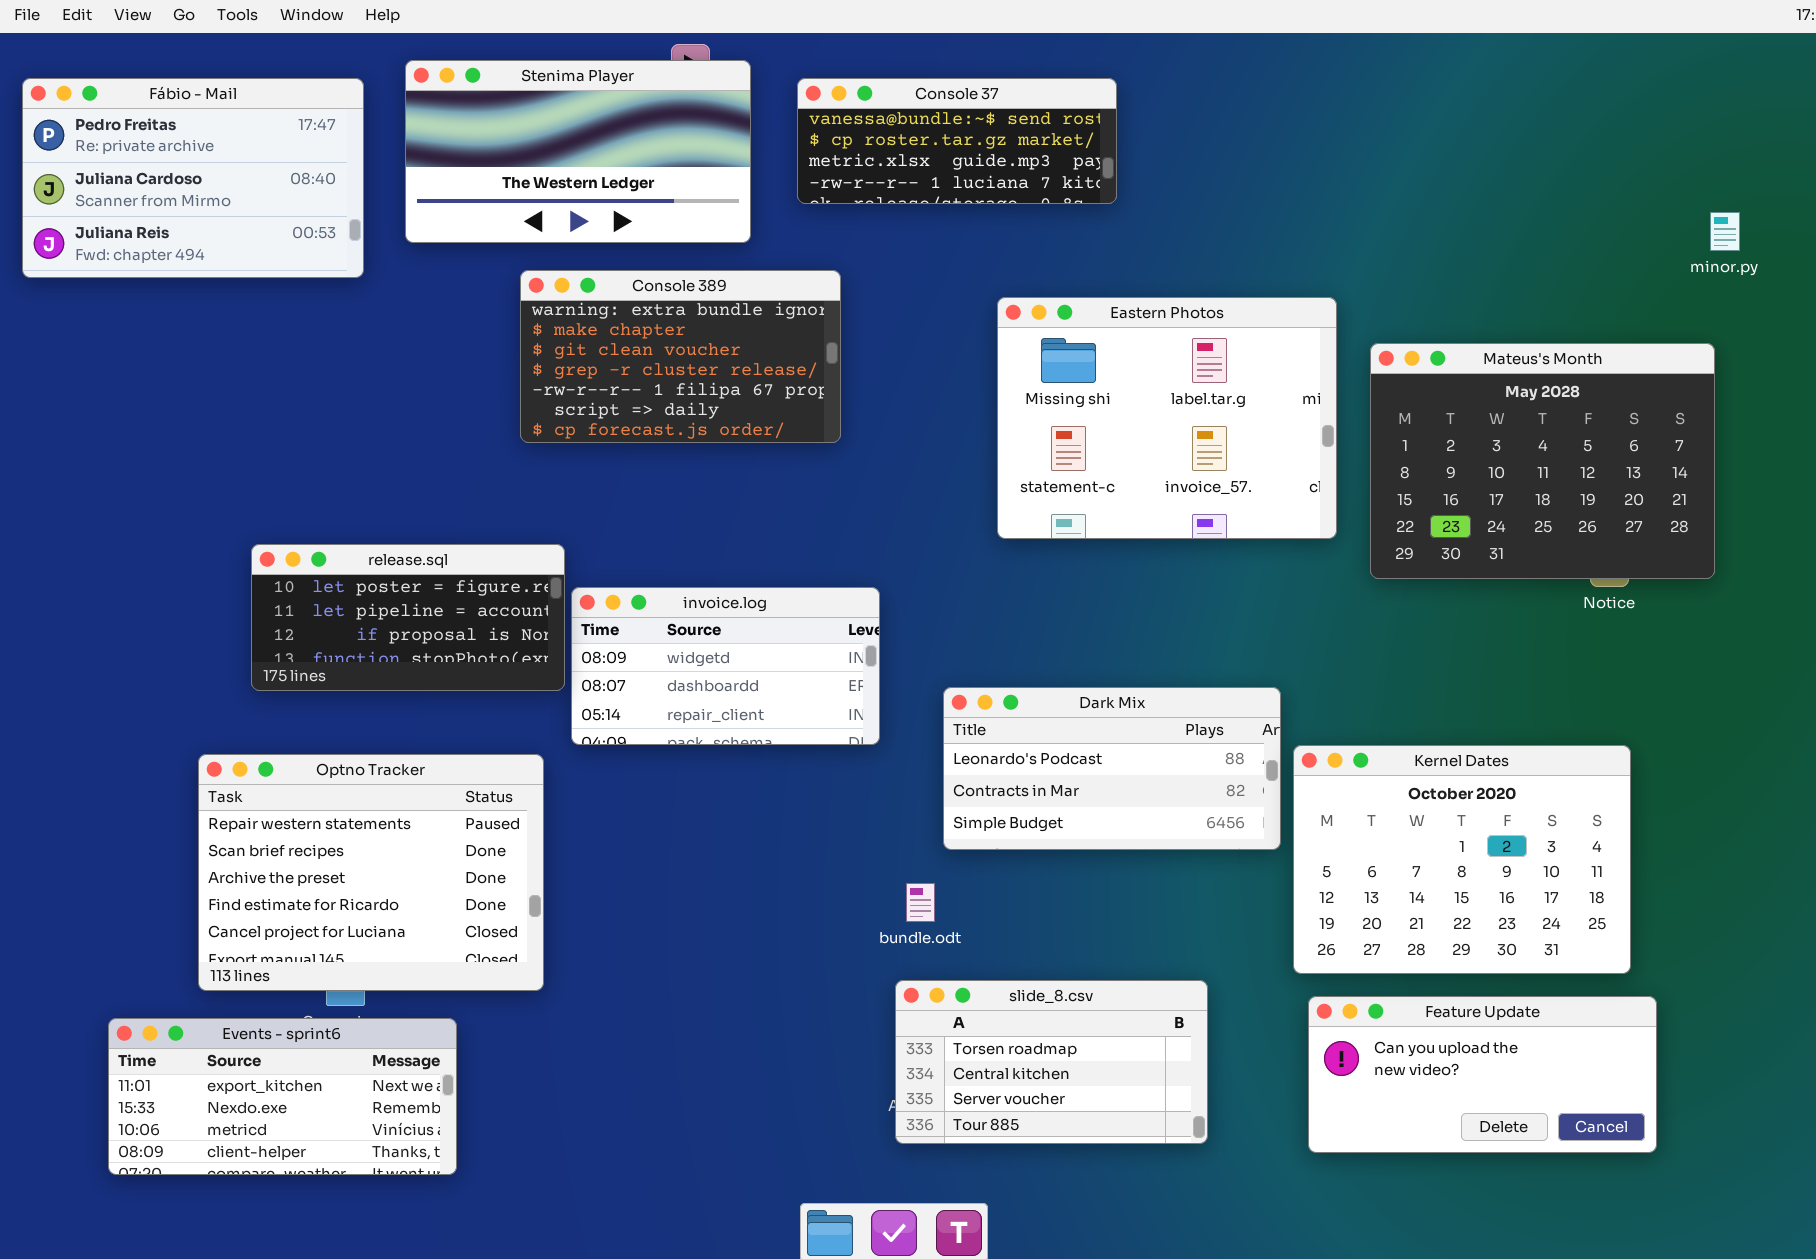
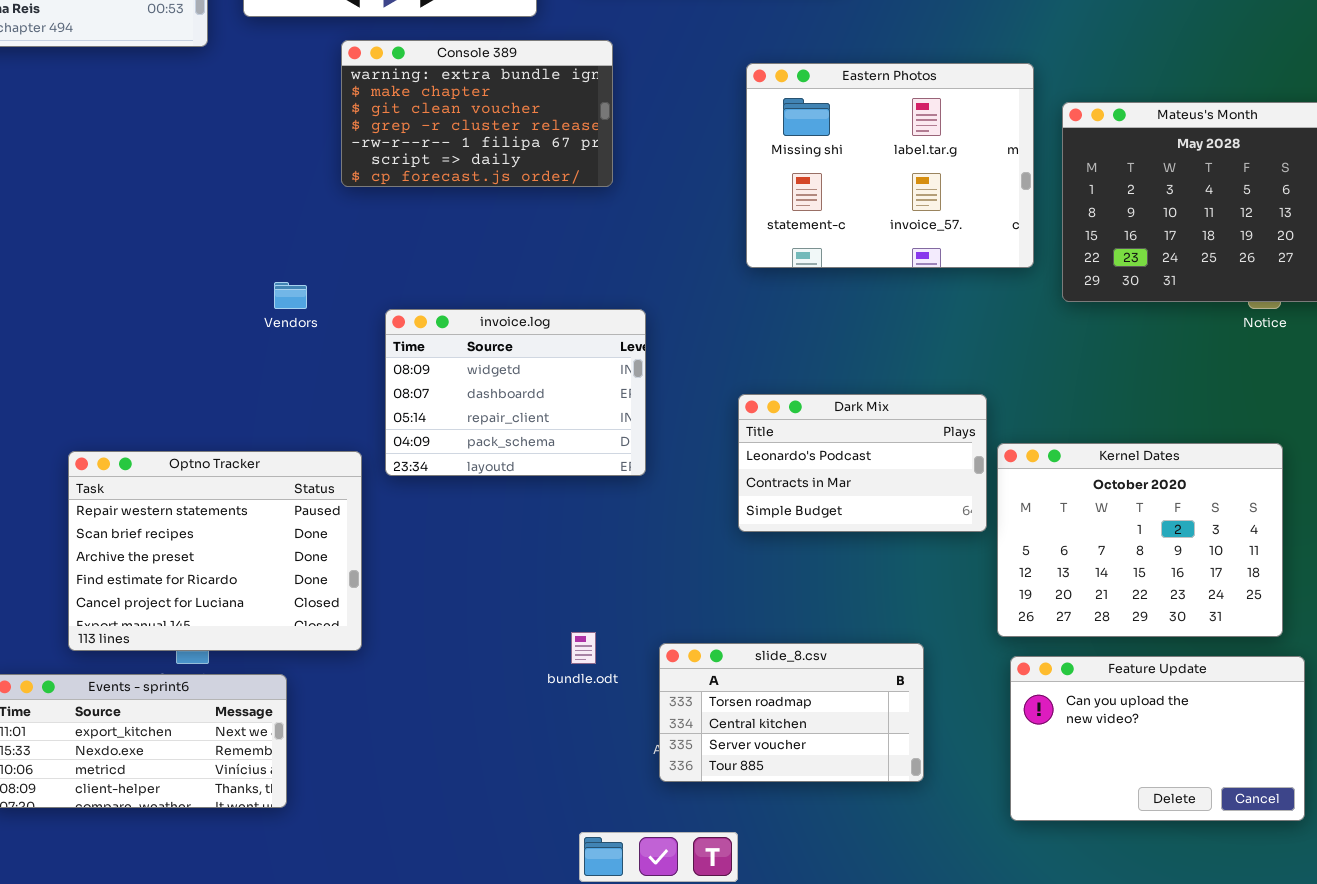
release.sql: [251,544,565,691] -> none, closed
invoice.log: [571,587,880,745] -> [385,309,646,476], resized
Dark Mix: [943,687,1281,850] -> [738,394,987,532], resized
bundle.odt: [906,883,935,922] -> [571,632,596,664], moved
Feature Update: [1308,996,1657,1153] -> [1010,656,1305,821], resized

